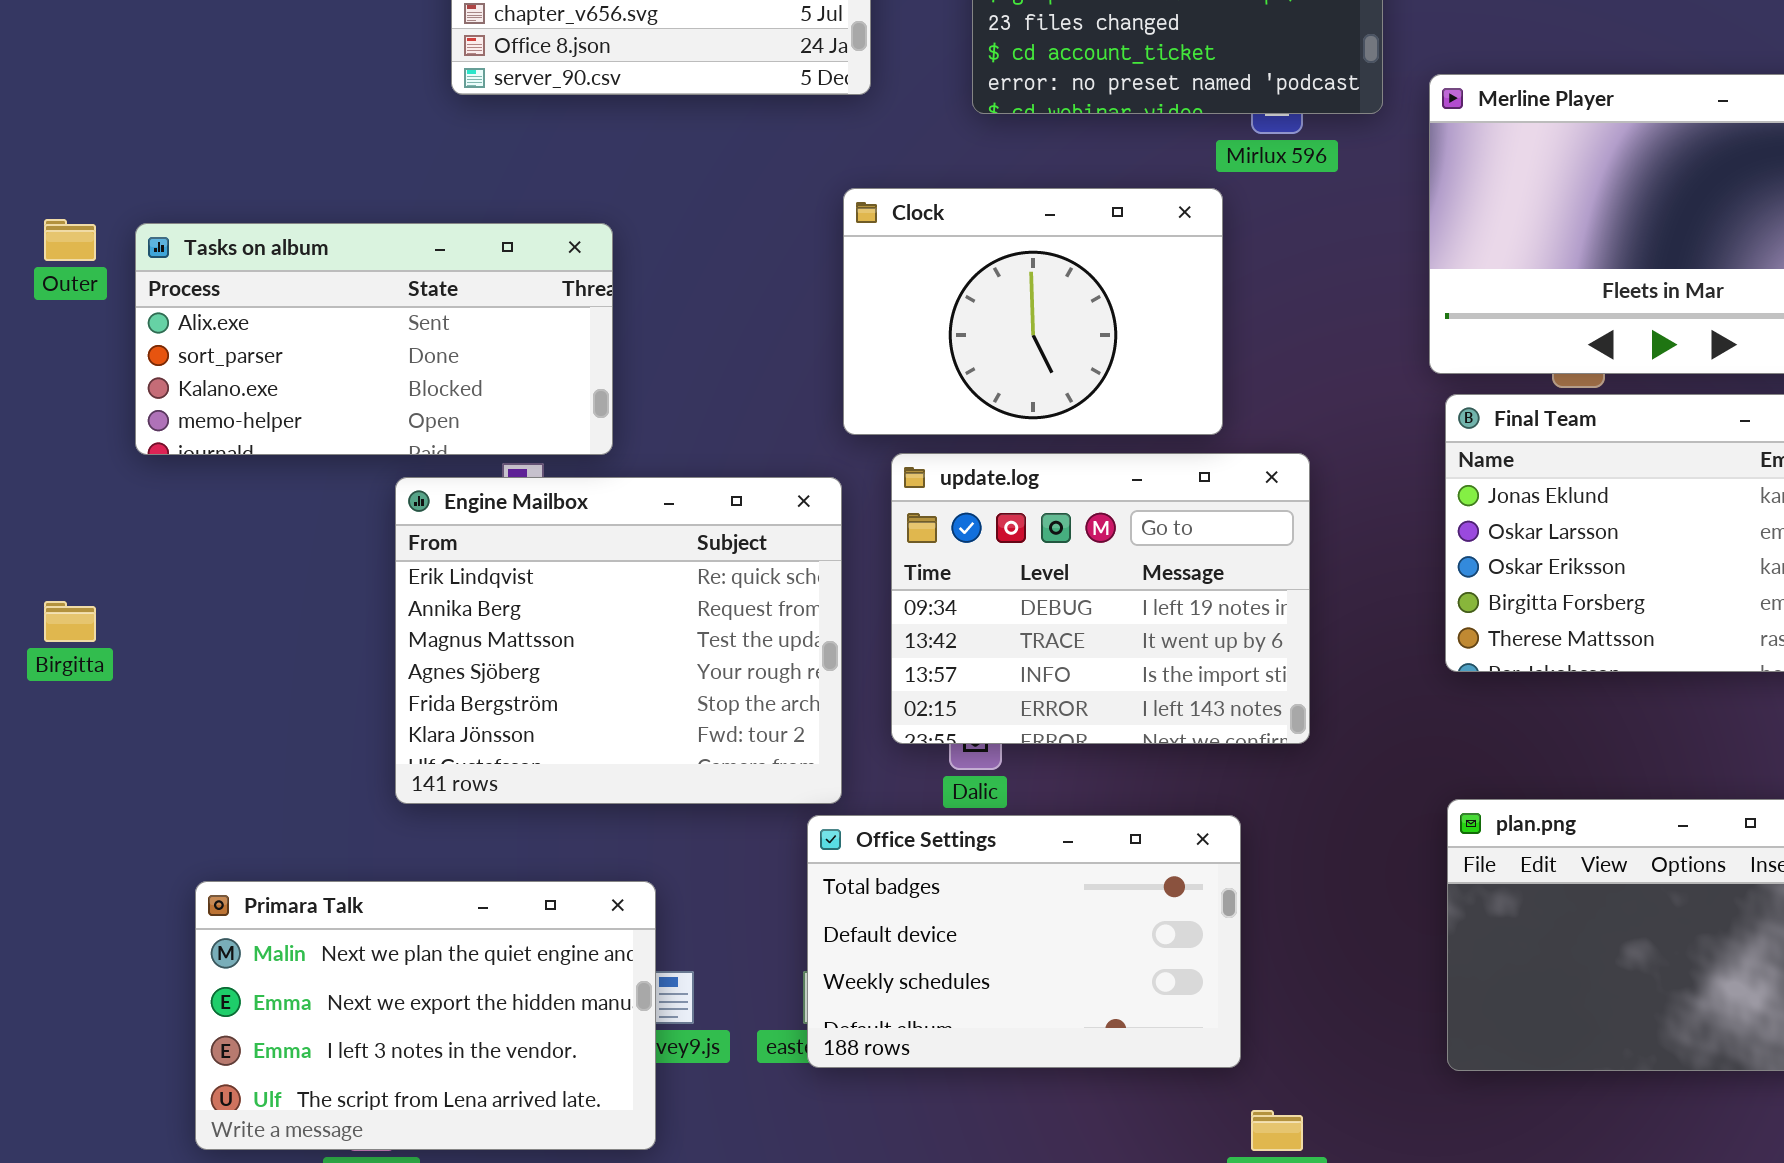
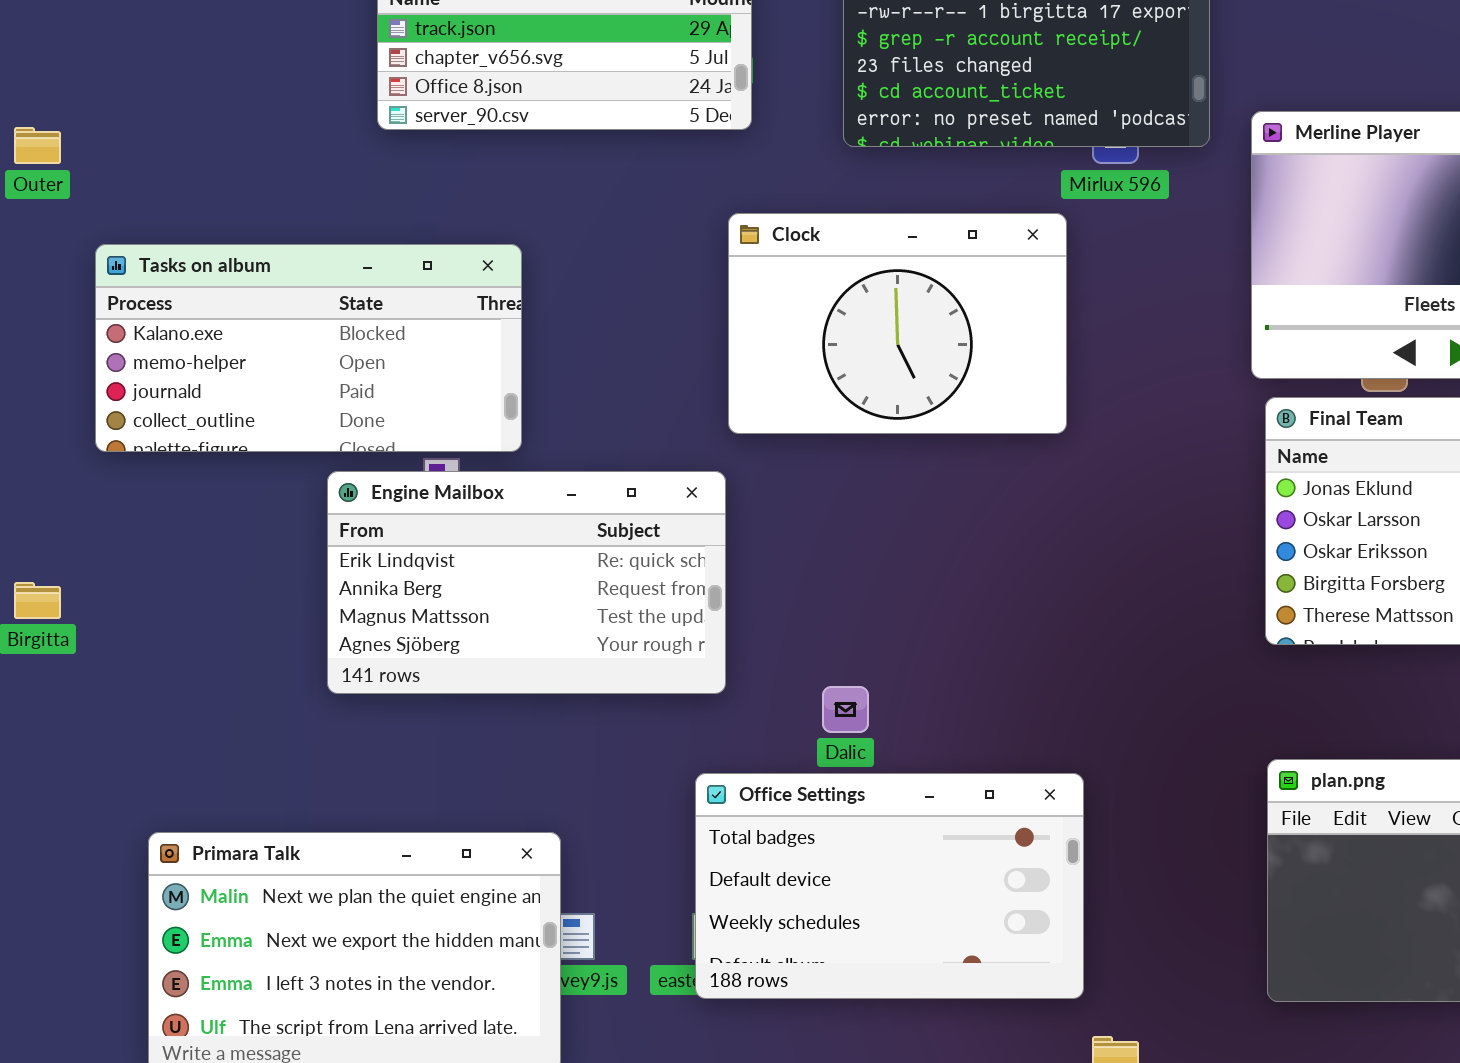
Outer: [44,219,96,261] -> [14,127,61,164], moved
Tasks on album: [135,223,613,455] -> [95,244,522,452], scrolled down 2 rows
update.log: [891,453,1310,744] -> none, closed
Engine Mailbox: [395,477,842,804] -> [327,471,726,694], resized

